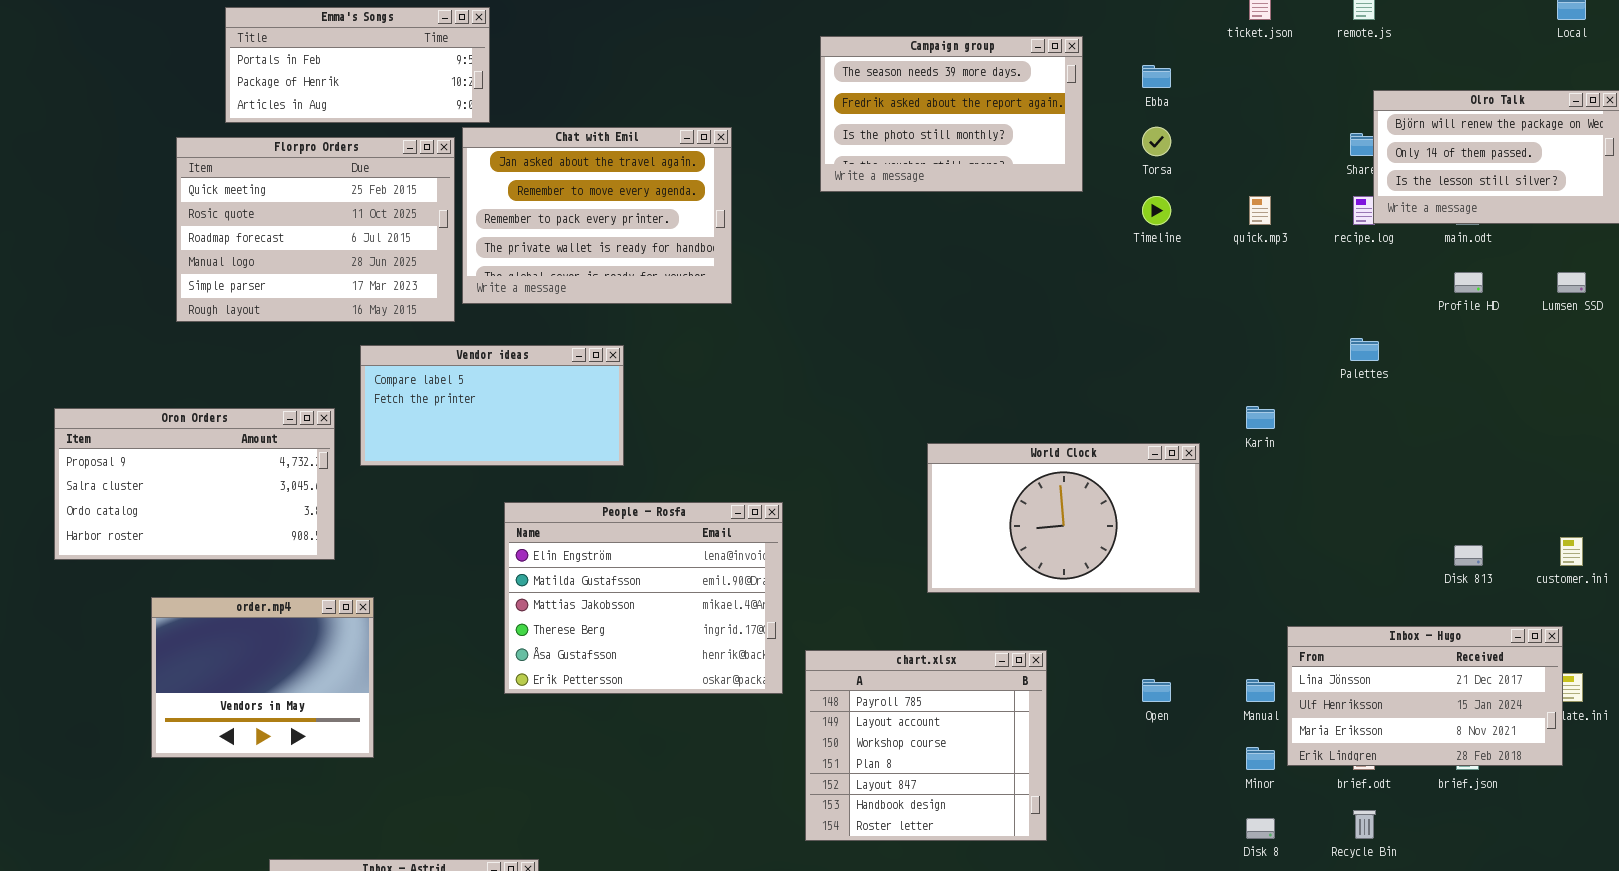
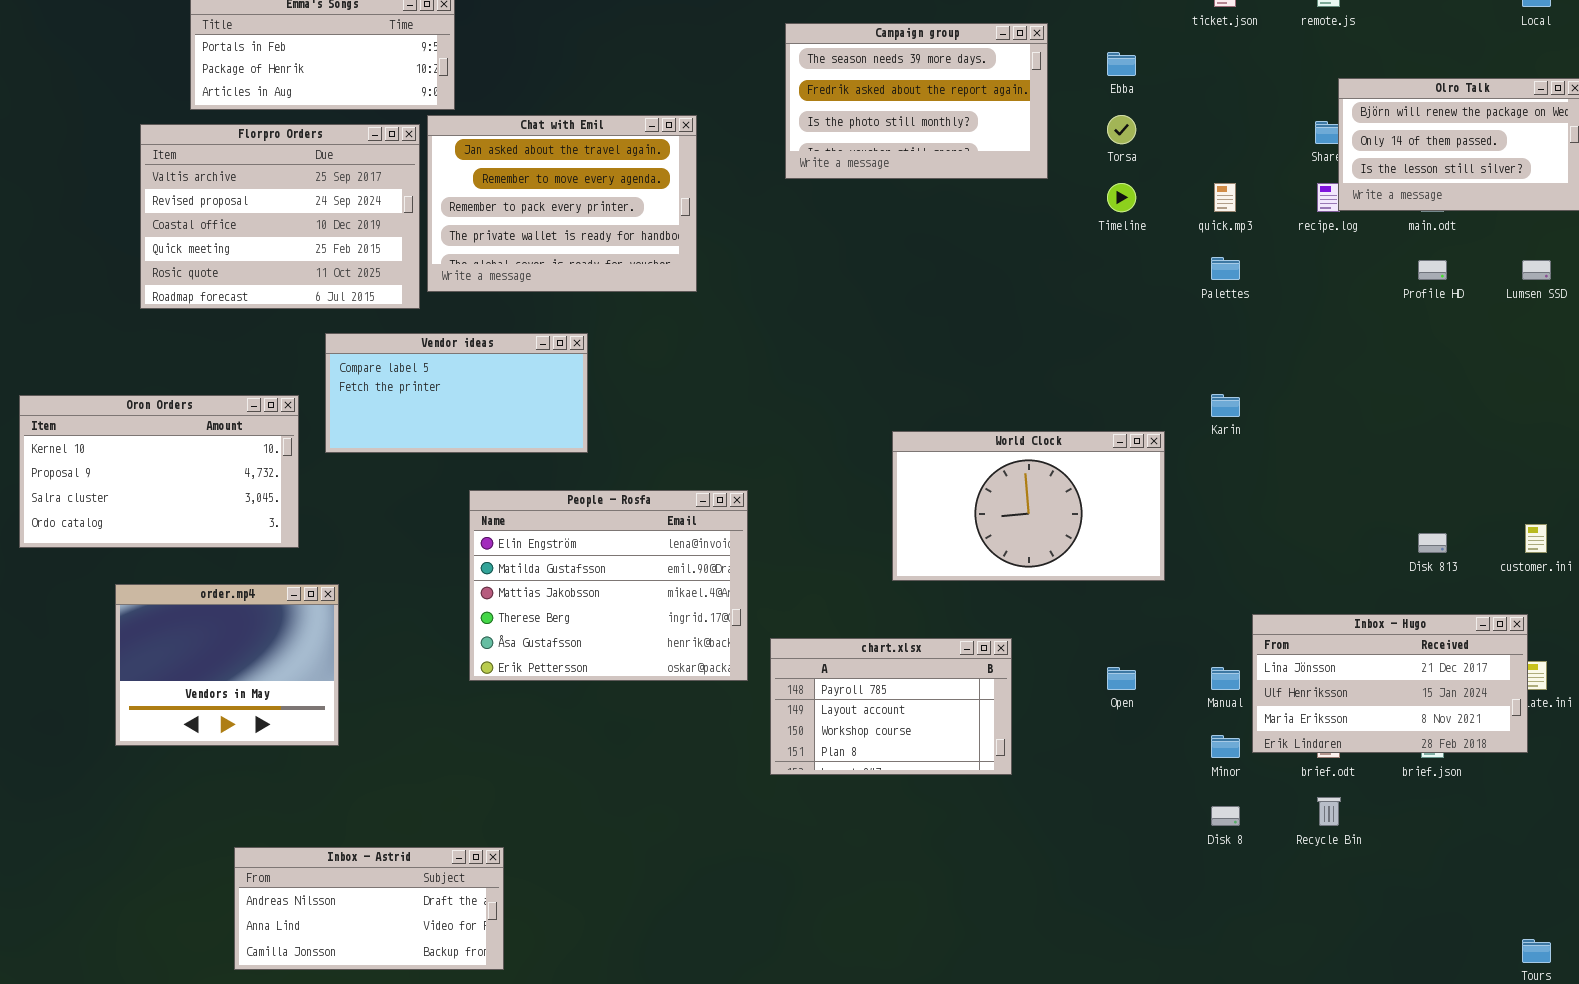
Florpro Orders: [176,137,455,322] -> [140,124,420,309], scrolled up 3 rows
Palettes: [1350,338,1379,361] -> [1211,257,1240,280], moved
Oron Orders: [54,408,335,560] -> [19,395,299,548], scrolled up 1 row
chart.xlsx: [805,650,1047,841] -> [770,638,1012,775], resized

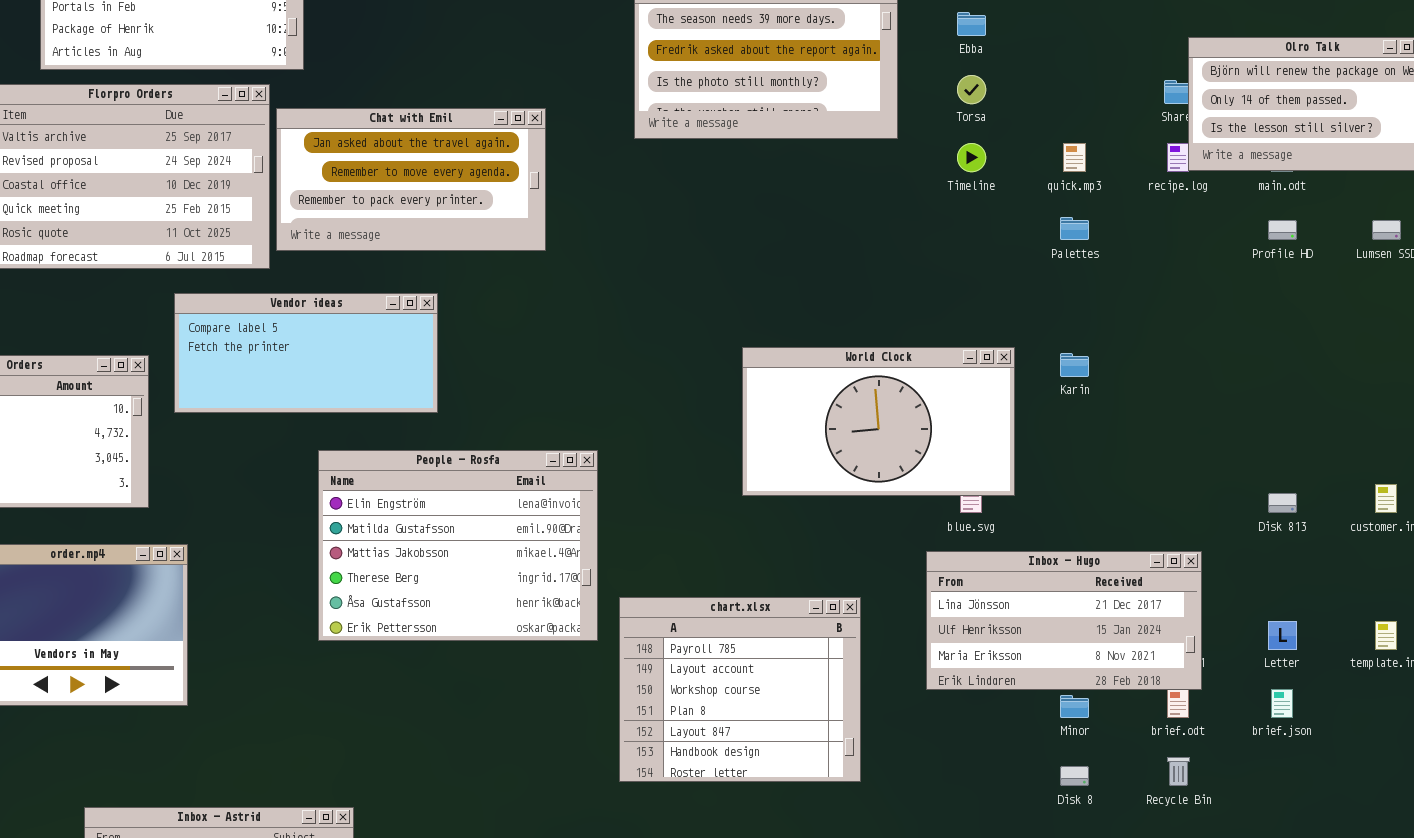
Chat with Emil: [427,115,697,292] -> [276,108,546,251], resized
World Clock: [892,431,1165,581] -> [742,347,1015,496], moved
Inbox - Hugo: [1252,614,1528,753] -> [926,551,1202,690], moved
chart.xlsx: [770,638,1012,775] -> [619,597,861,782], resized

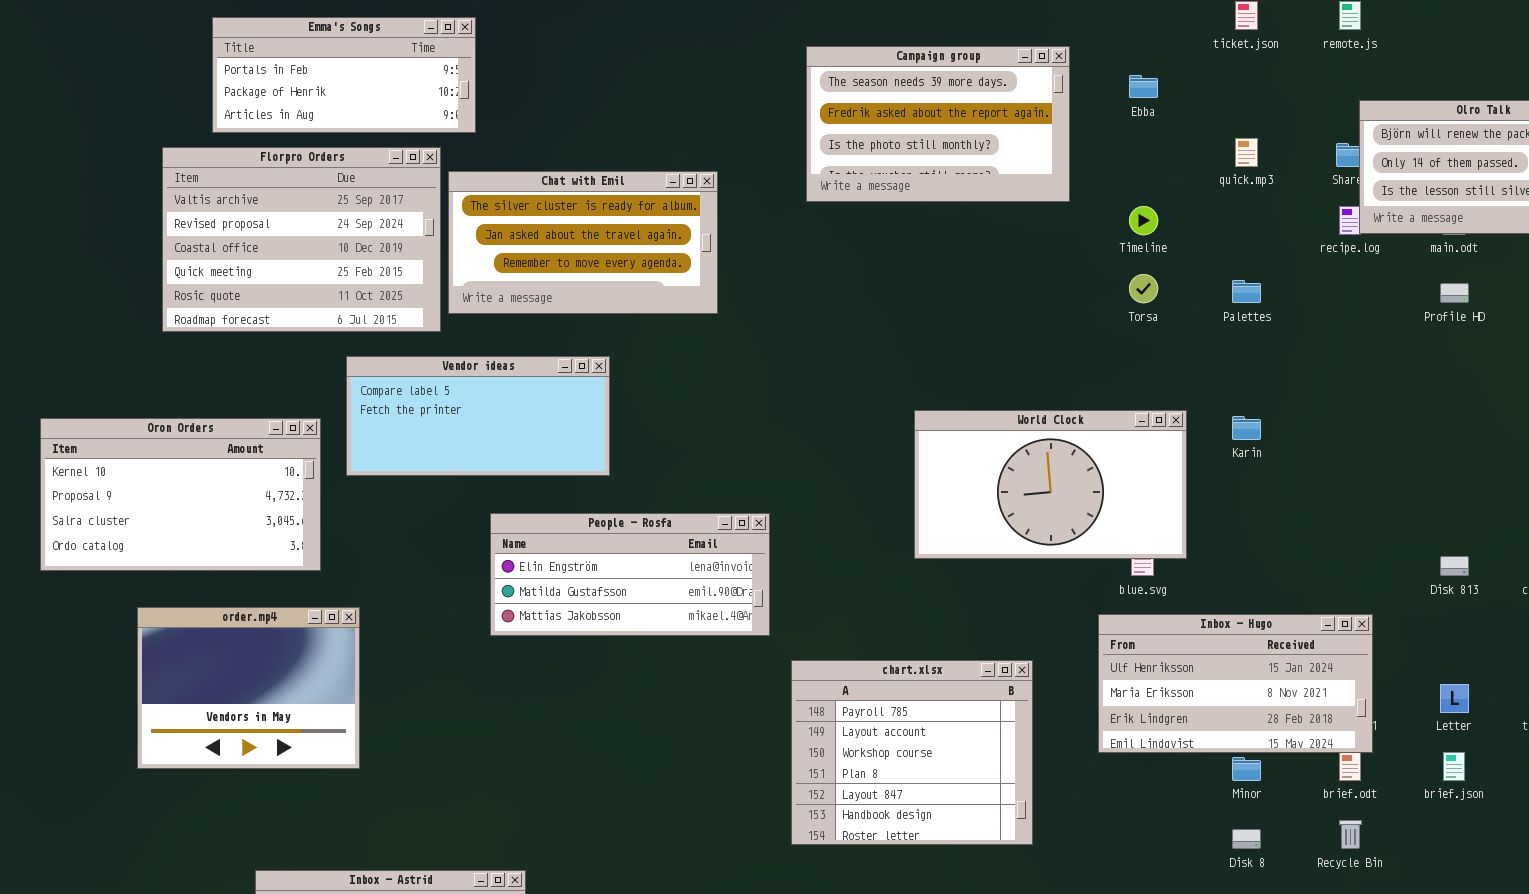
Torsa: [957,75,986,104] -> [1129,274,1158,303], moved
Chat with Emil: [276,108,546,251] -> [448,171,718,314], scrolled up 1 row
quick.mp3: [1063,143,1086,172] -> [1235,138,1258,167], moved
People - Rosfa: [318,450,598,641] -> [490,513,770,636], resized
Inbox - Hugo: [926,551,1202,690] -> [1098,614,1373,753], scrolled down 1 row

